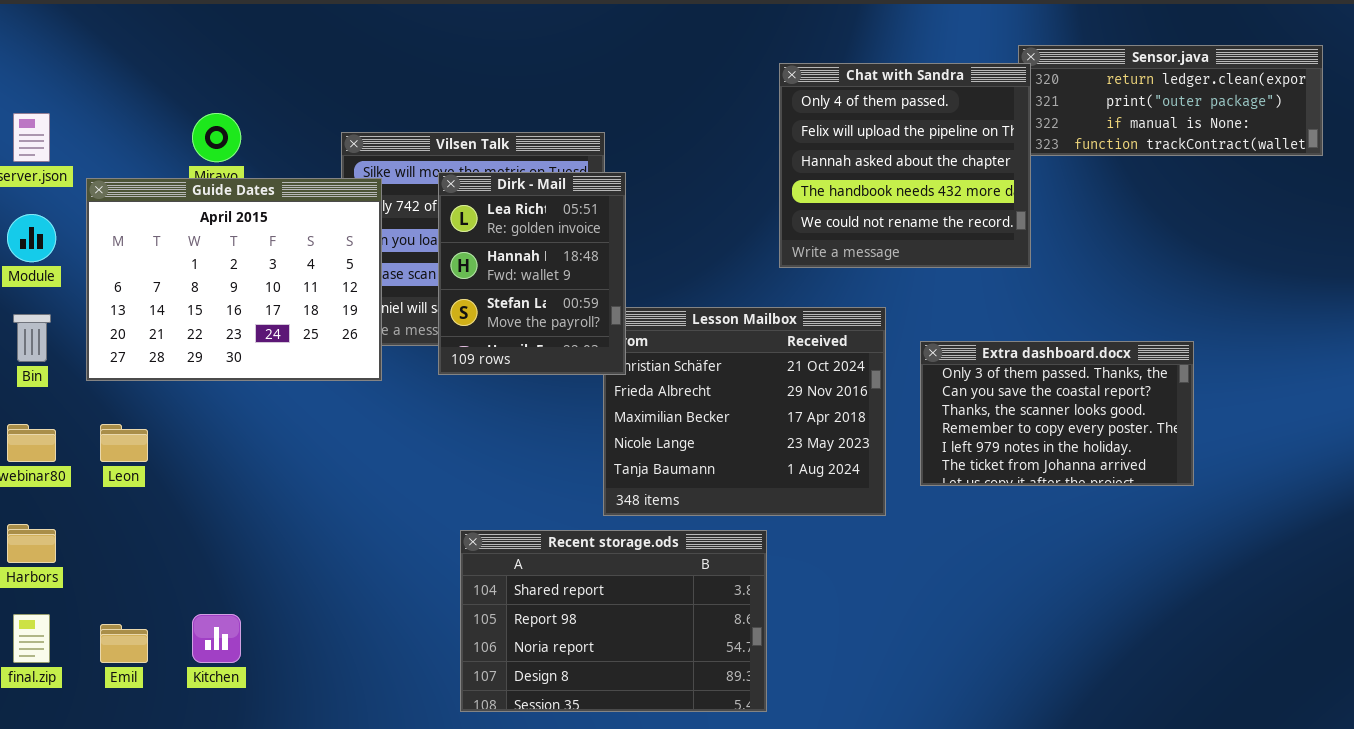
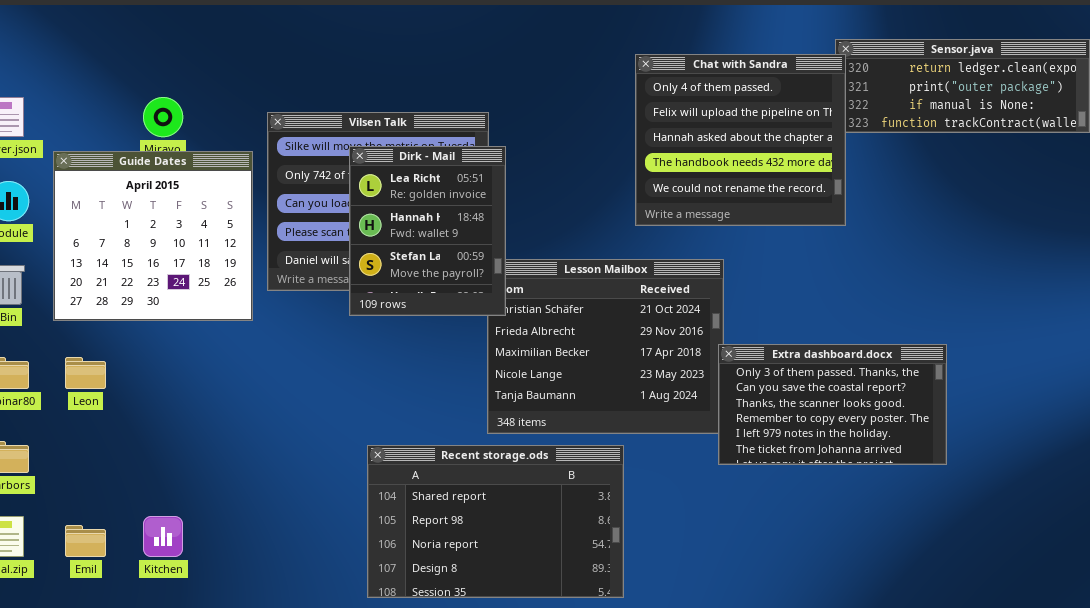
Guide Dates: [86,178,382,381] -> [53,151,253,321], resized
Extra dashboard.docx: [920,341,1194,486] -> [718,344,947,465], moved

